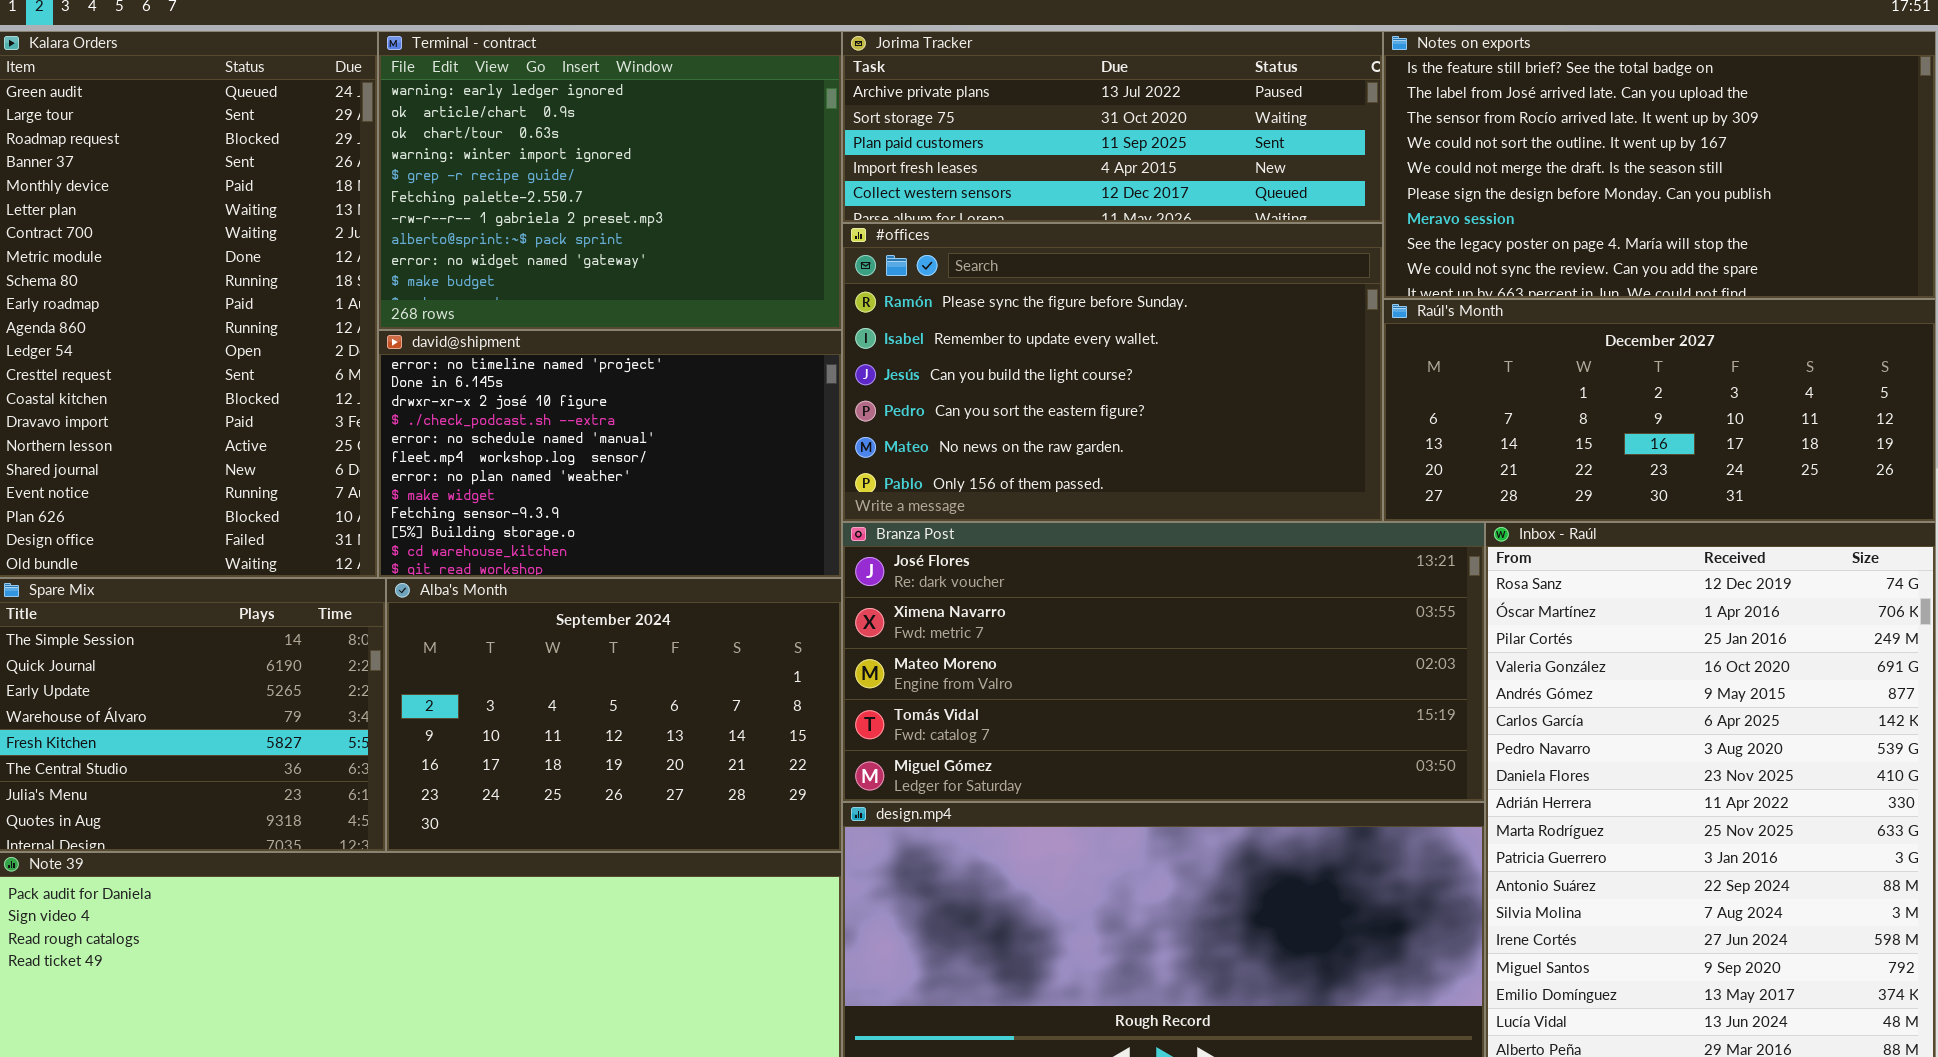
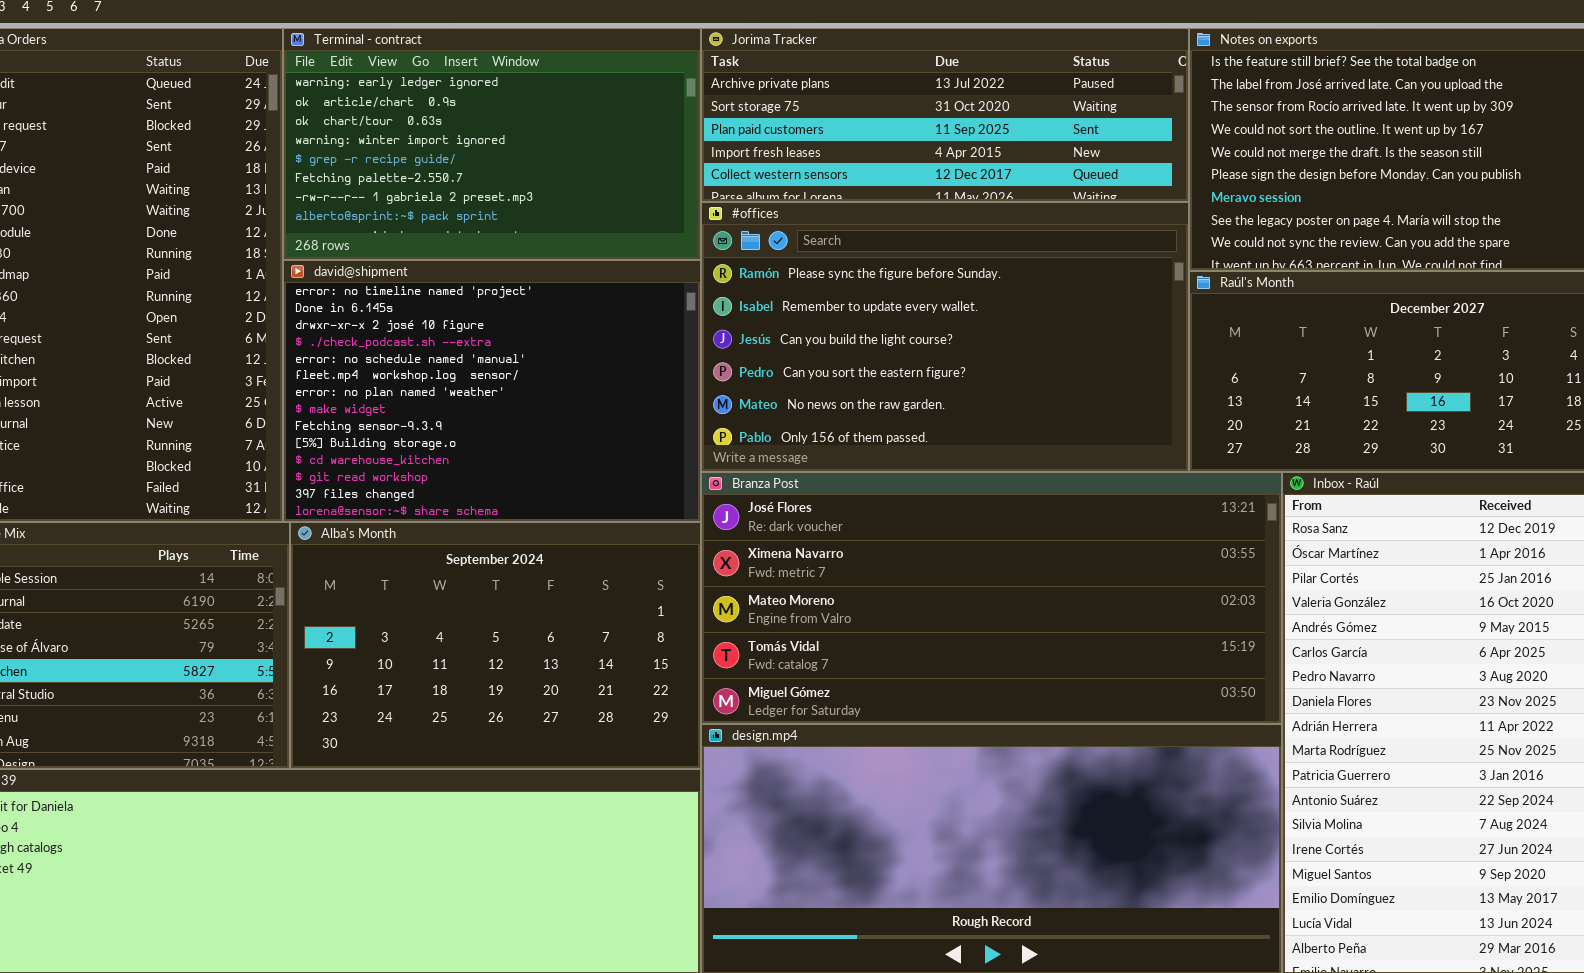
Terminal - contract: [378,31,842,330] -> [283,28,701,260], resized
david@shipment: [378,330,842,578] -> [283,260,701,522], resized

